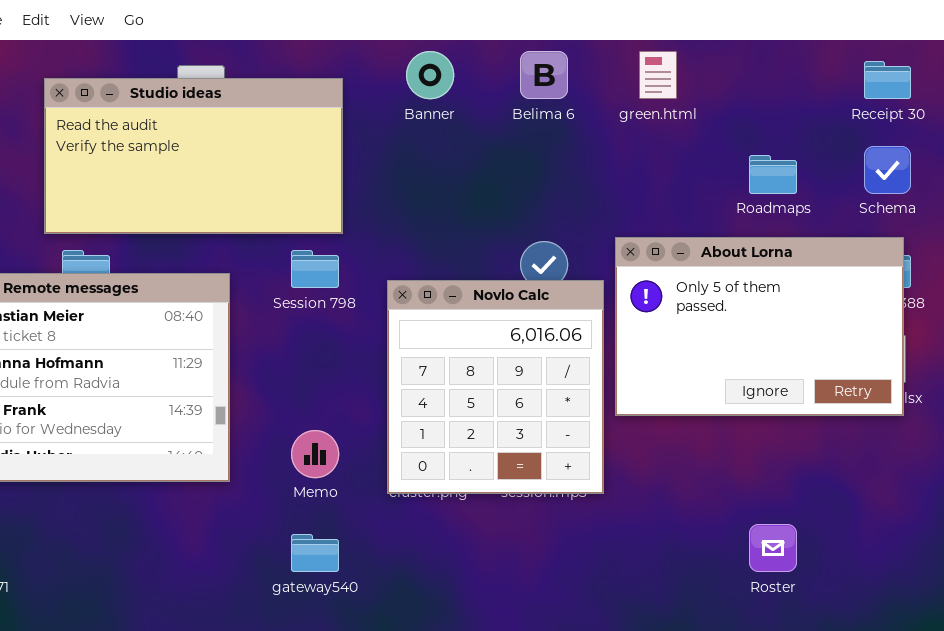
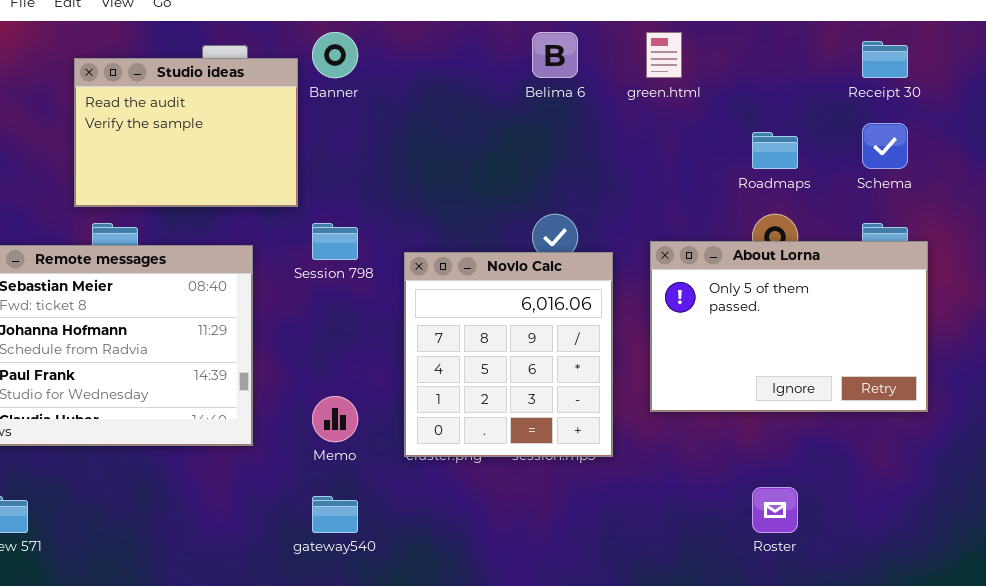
Banner: [406,51,454,99] -> [312,32,358,78], moved
Studio ideas: [44,78,343,234] -> [74,58,298,207], resized
About Lorna: [615,237,904,416] -> [650,241,928,412], moved

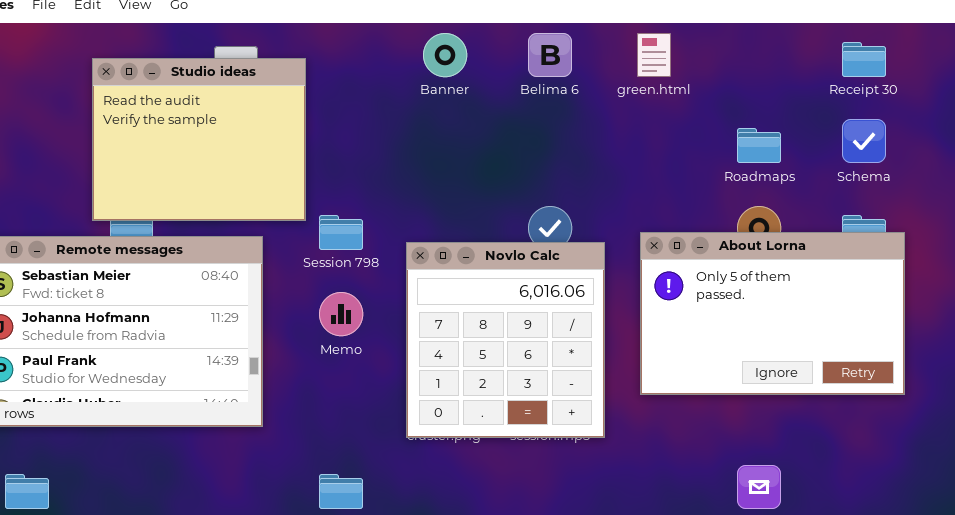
Banner: [312,32,358,78] -> [423,33,467,77], moved
Studio ideas: [74,58,298,207] -> [92,58,306,221], resized
Memo: [312,396,358,442] -> [319,292,363,336], moved

